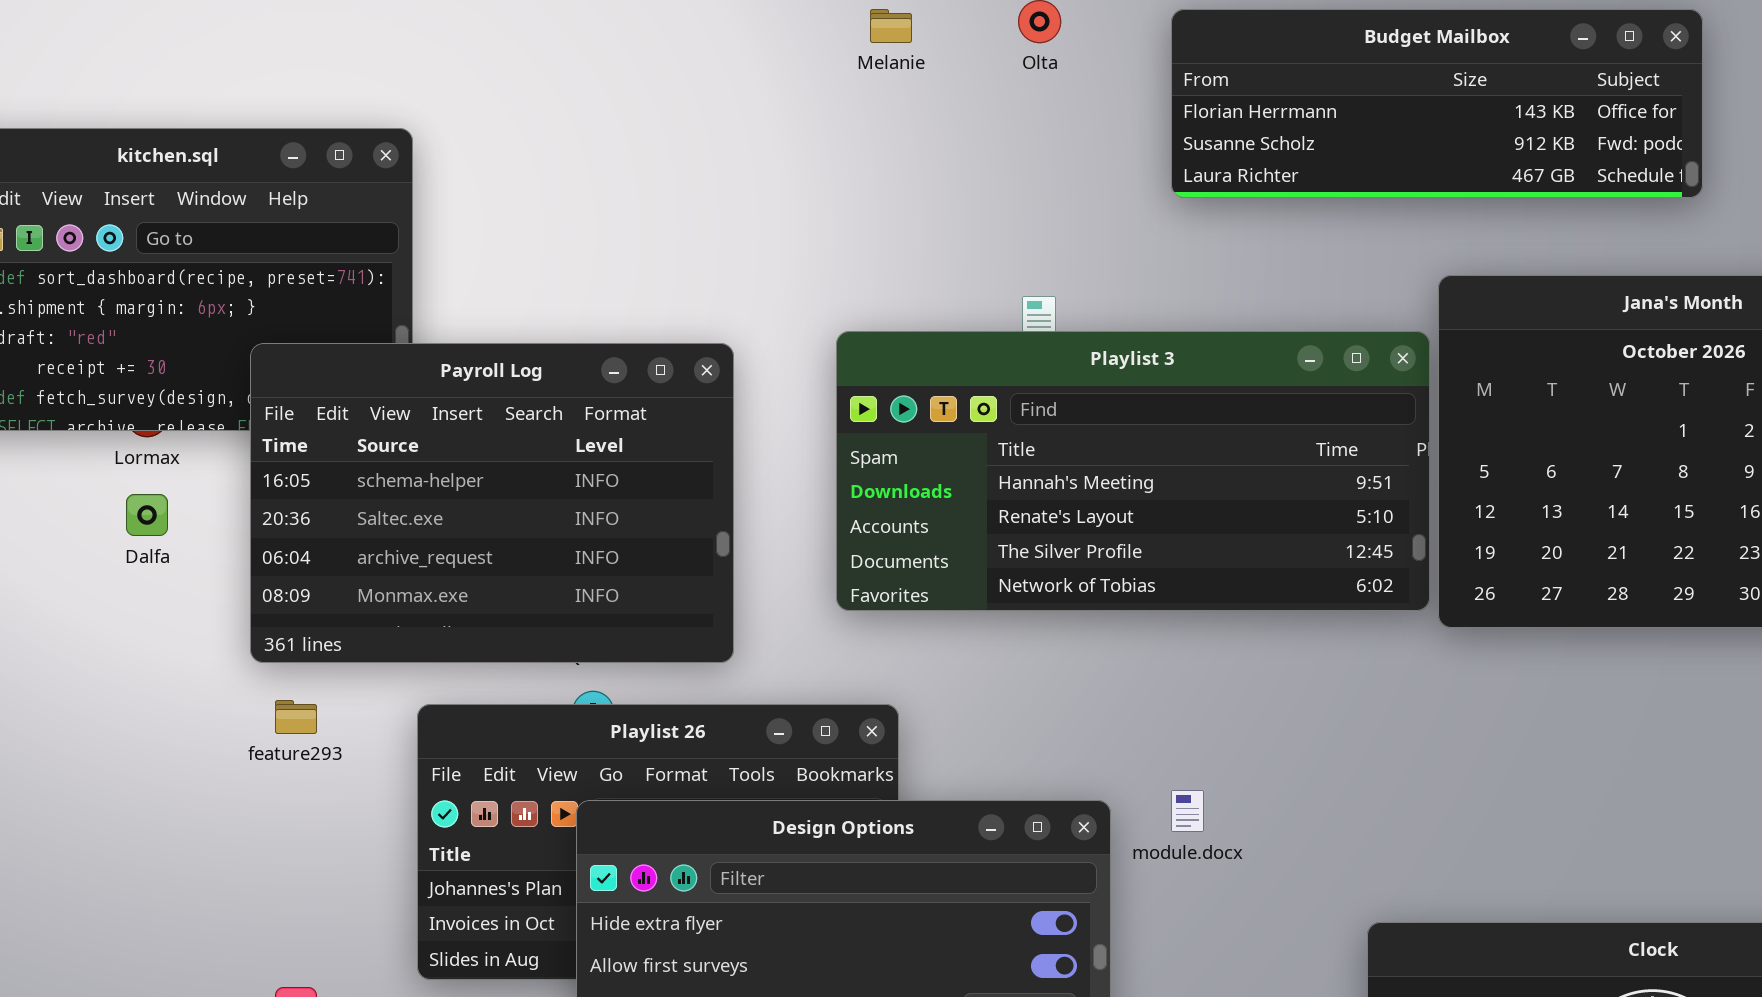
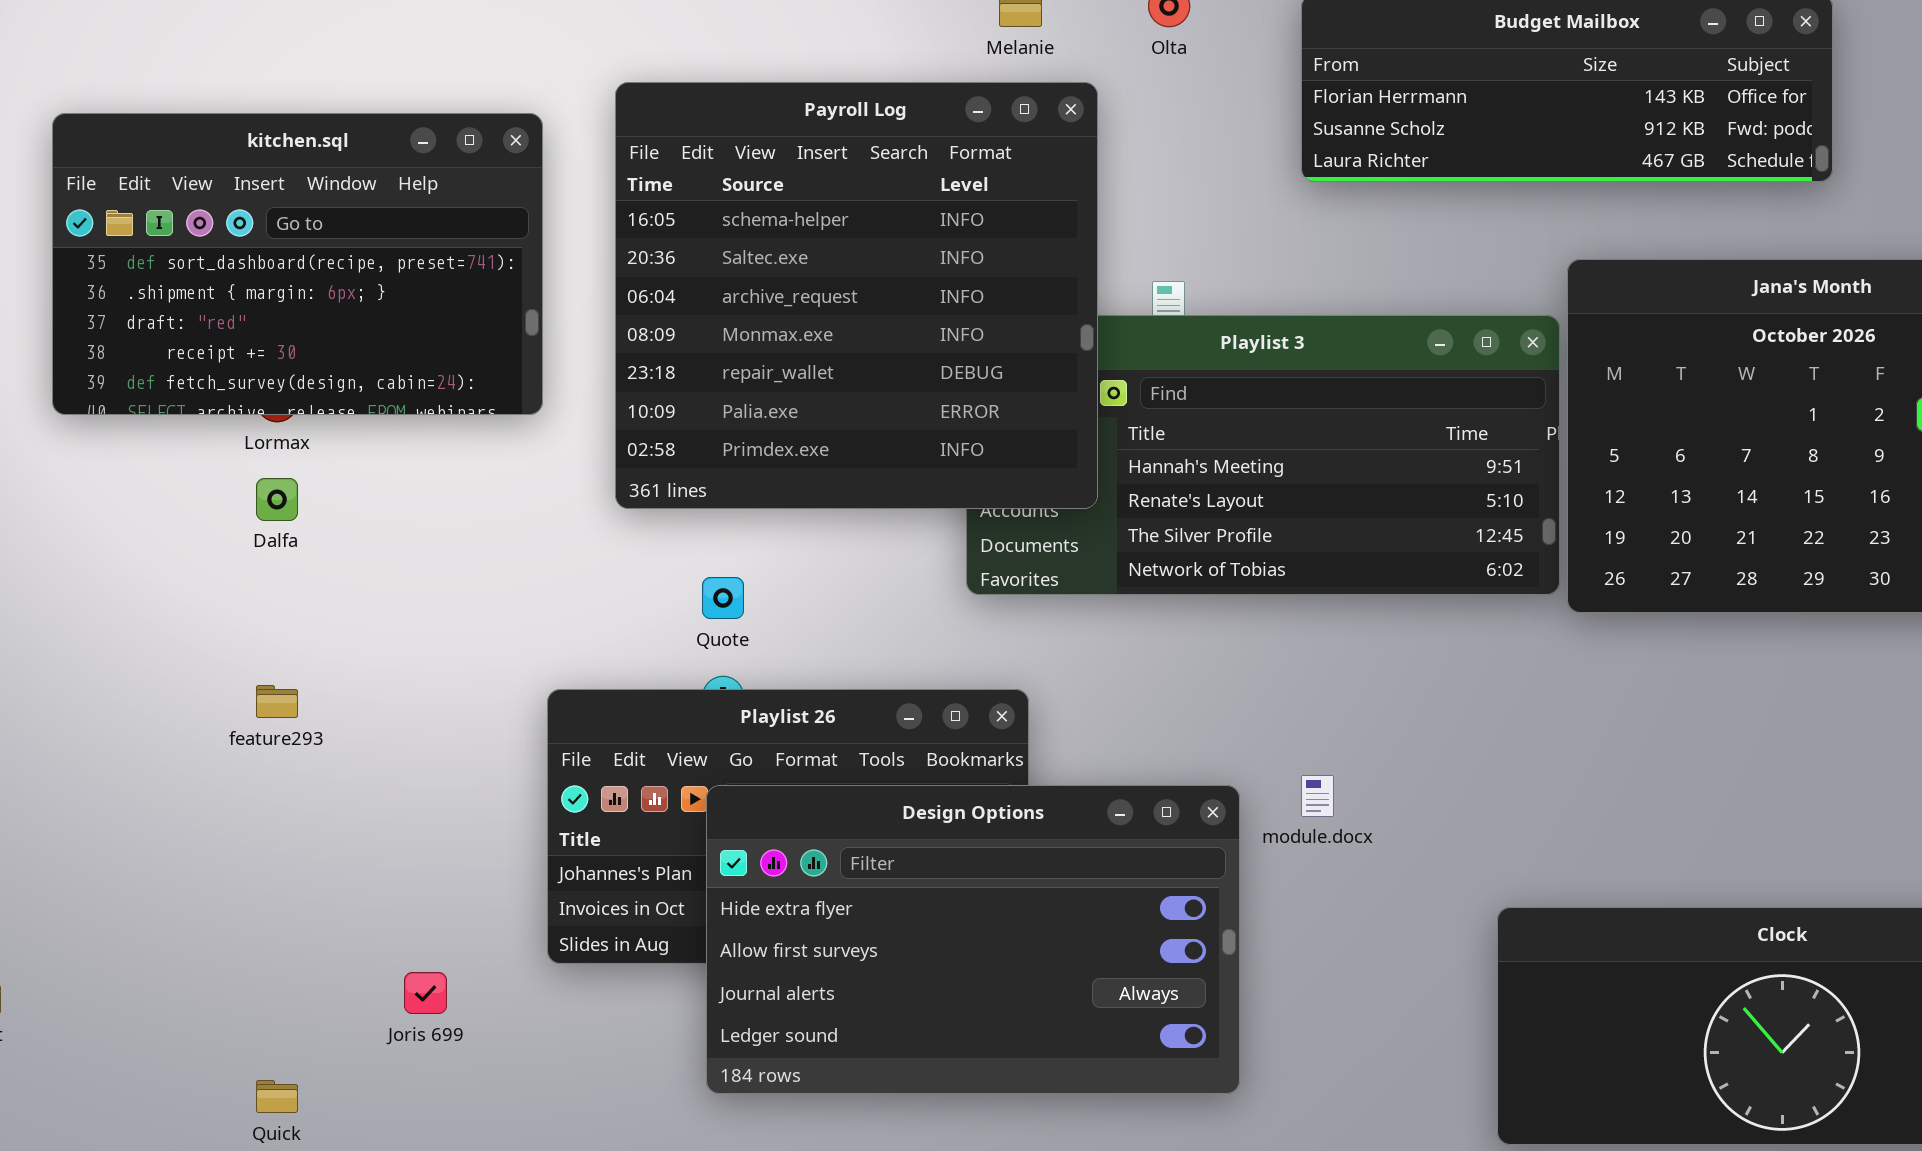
Payroll Log: [250,343,734,663] -> [615,82,1098,509], moved, resized
feature293: [275,700,317,734] -> [256,685,298,718], moved

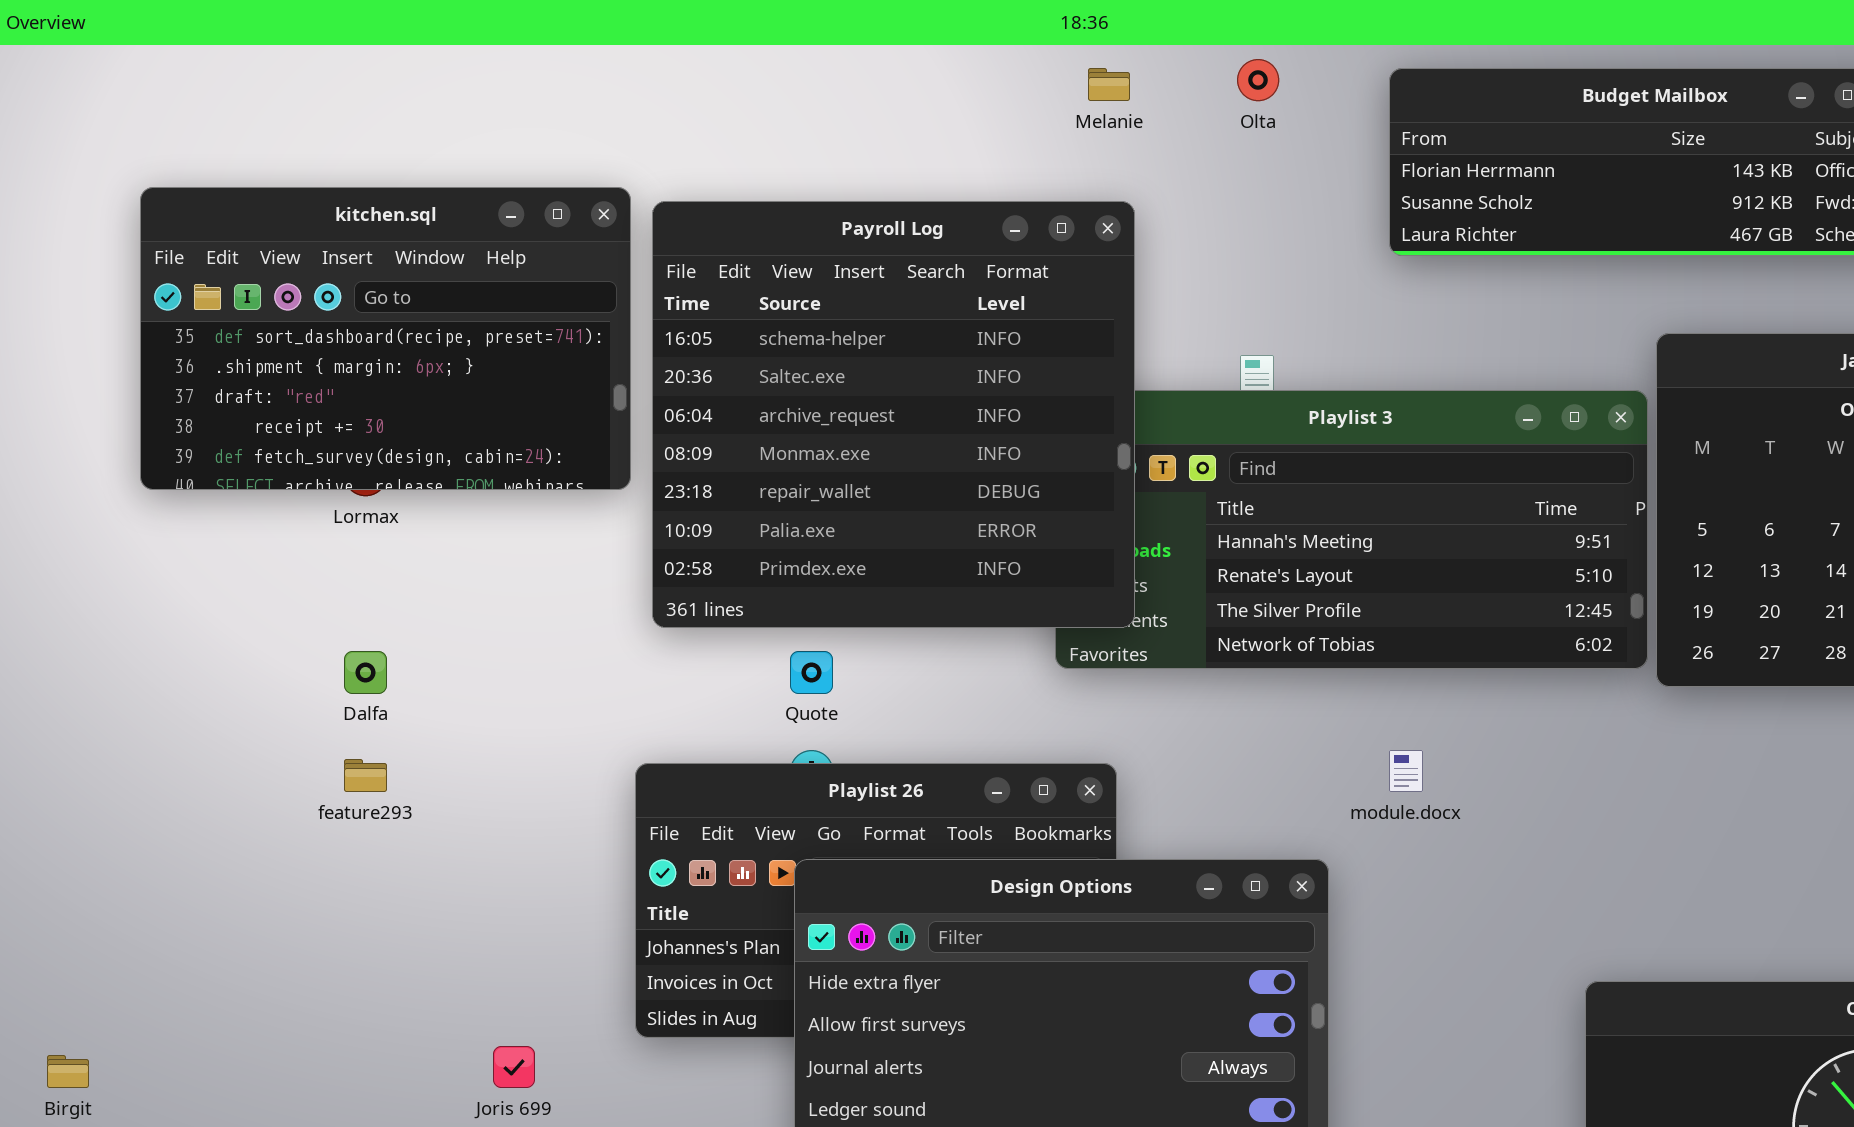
Payroll Log: [615,82,1098,509] -> [652,201,1135,628], moved
Dalfa: [256,478,298,521] -> [344,651,387,694], moved
module.docx: [1301,775,1334,817] -> [1389,750,1423,792], moved

